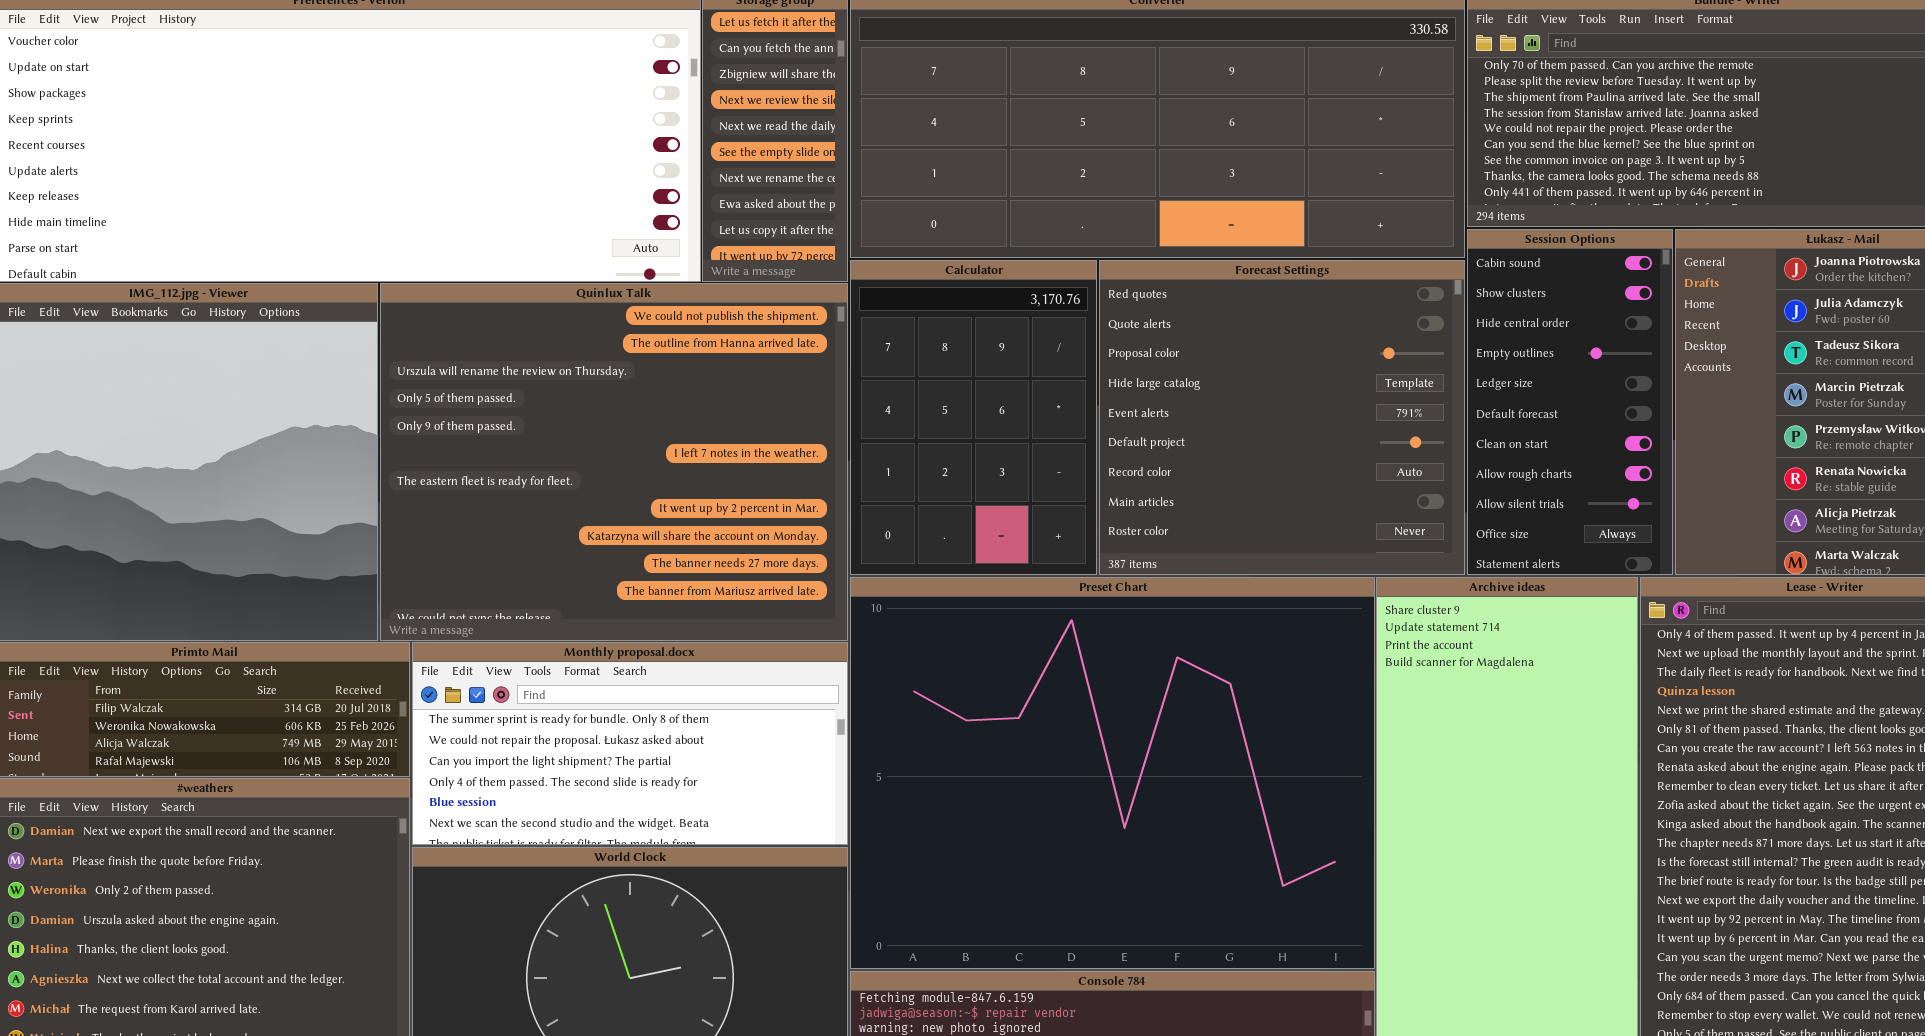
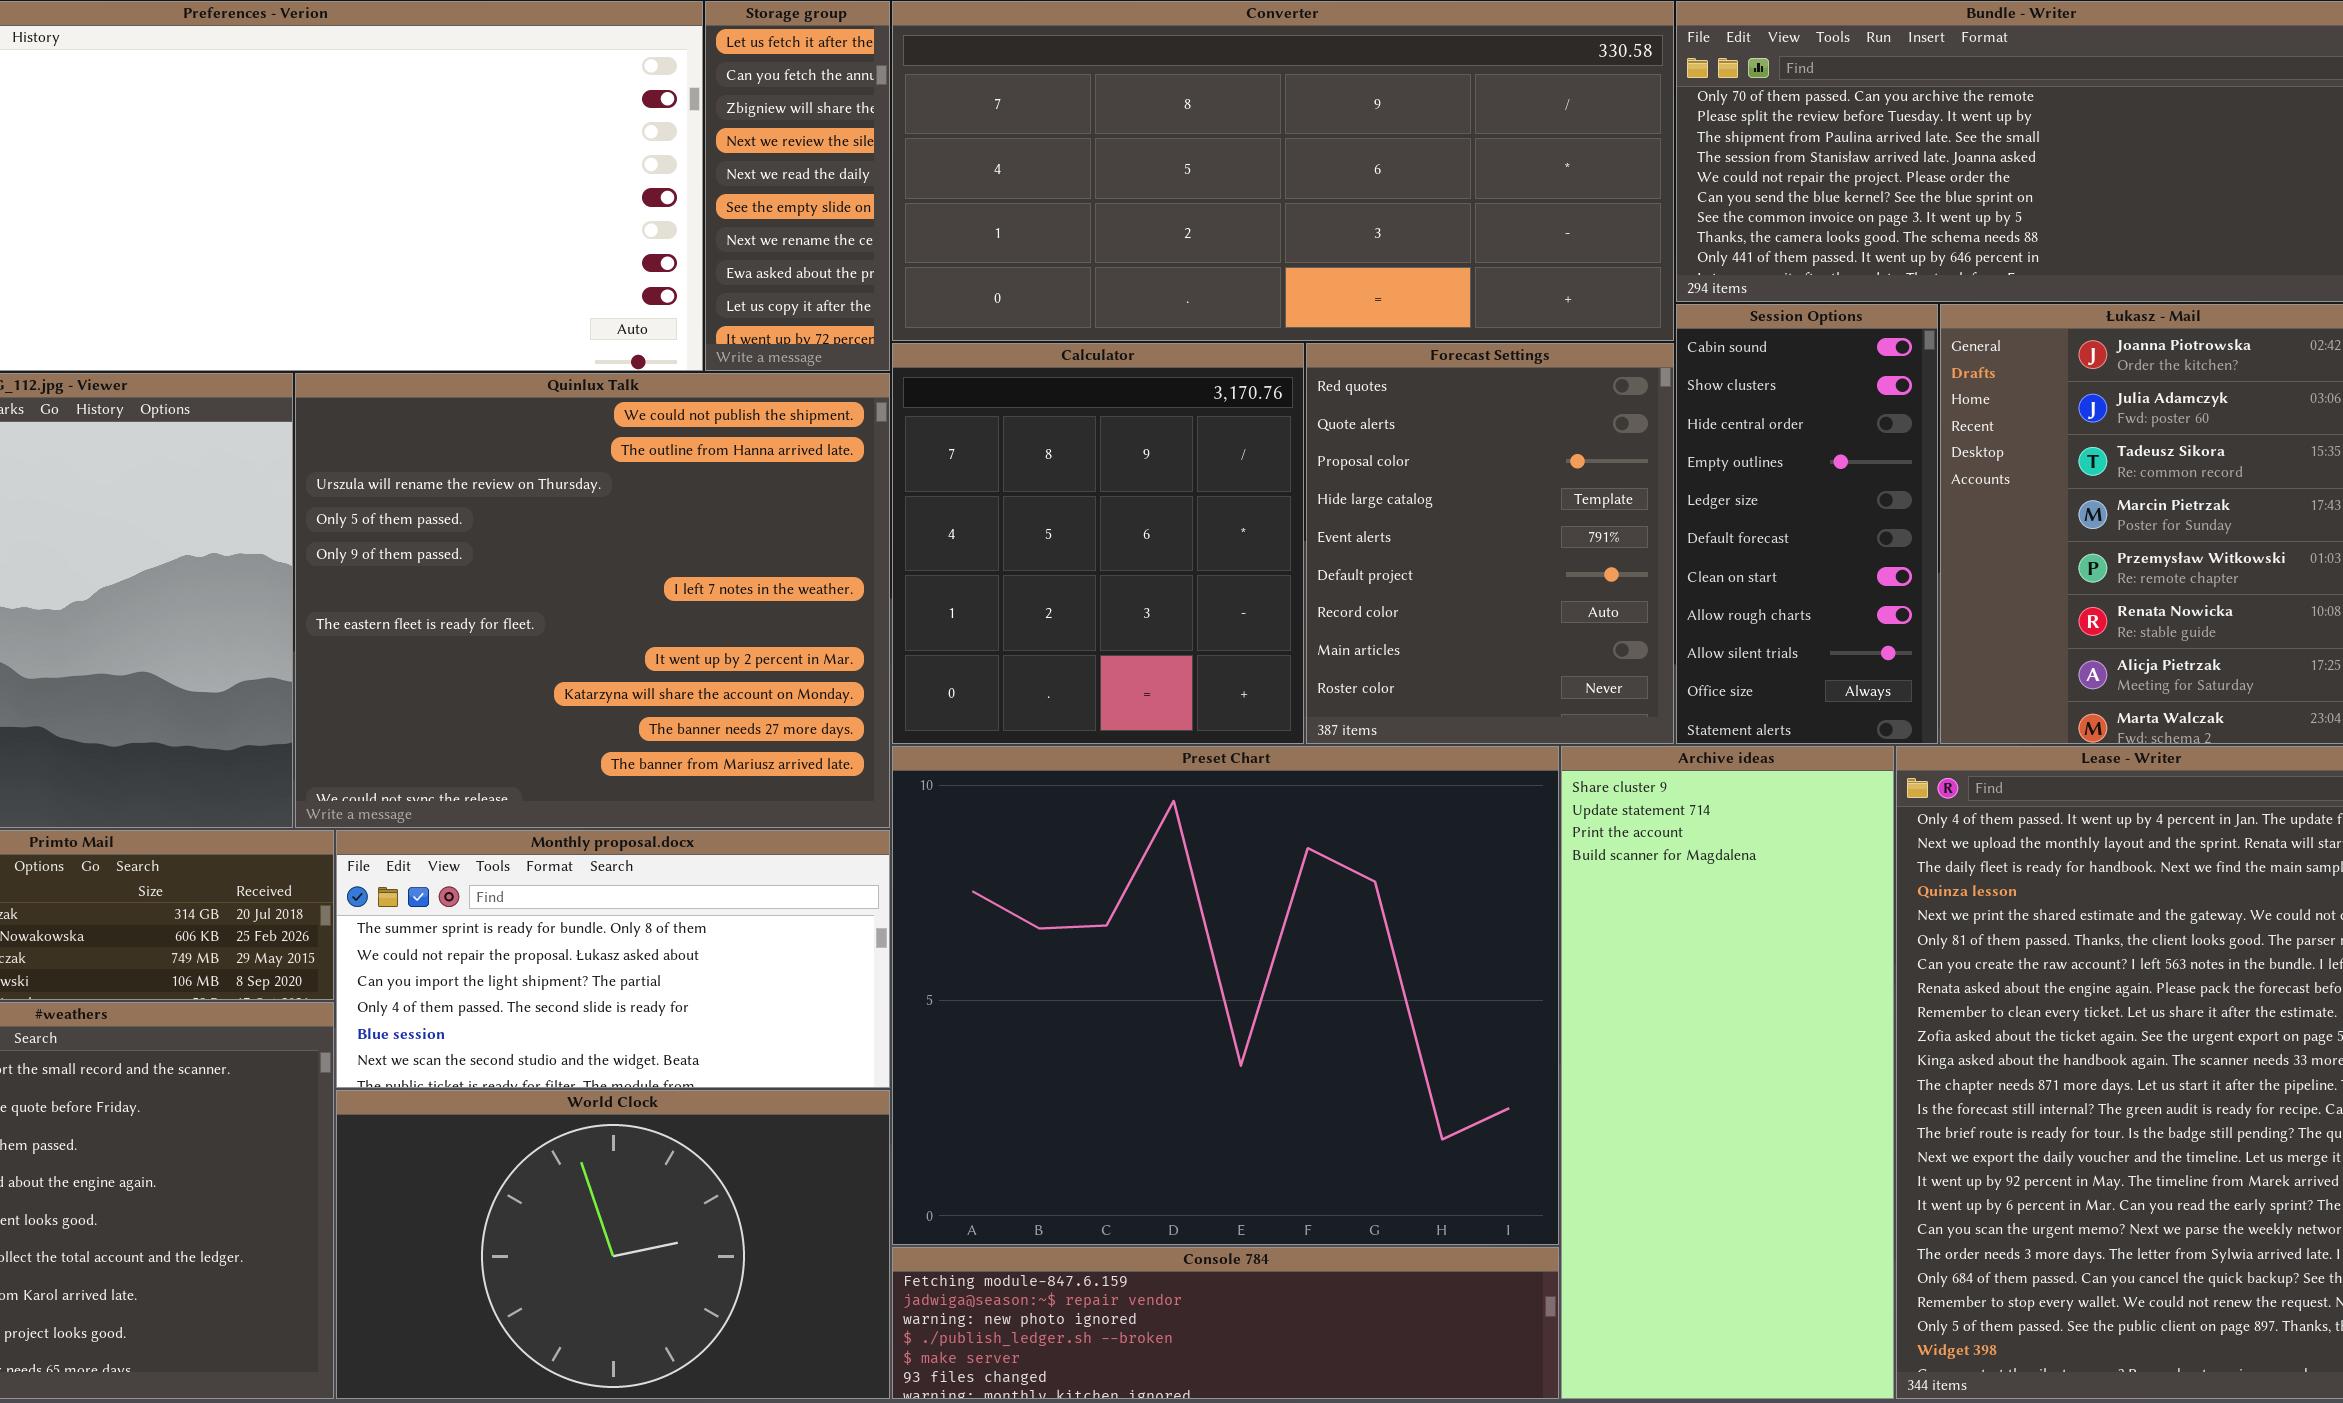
Calculator: [850,260,1097,575] -> [892,343,1304,744], resized
Forecast Settings: [1099,260,1465,575] -> [1306,343,1674,744], resized

